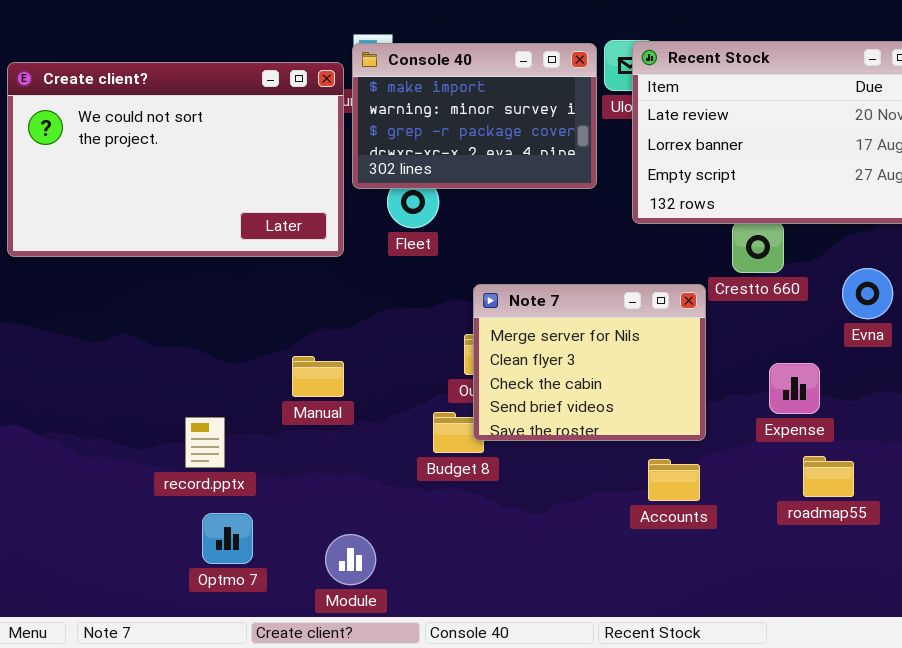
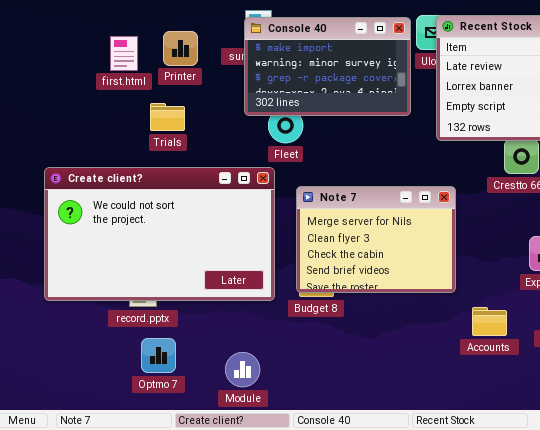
Create client?: [7,62,344,257] -> [44,167,275,301], moved
Note 7: [473,284,706,441] -> [296,186,456,293], moved
Accounts: [648,459,700,501] -> [472,307,507,336], moved

